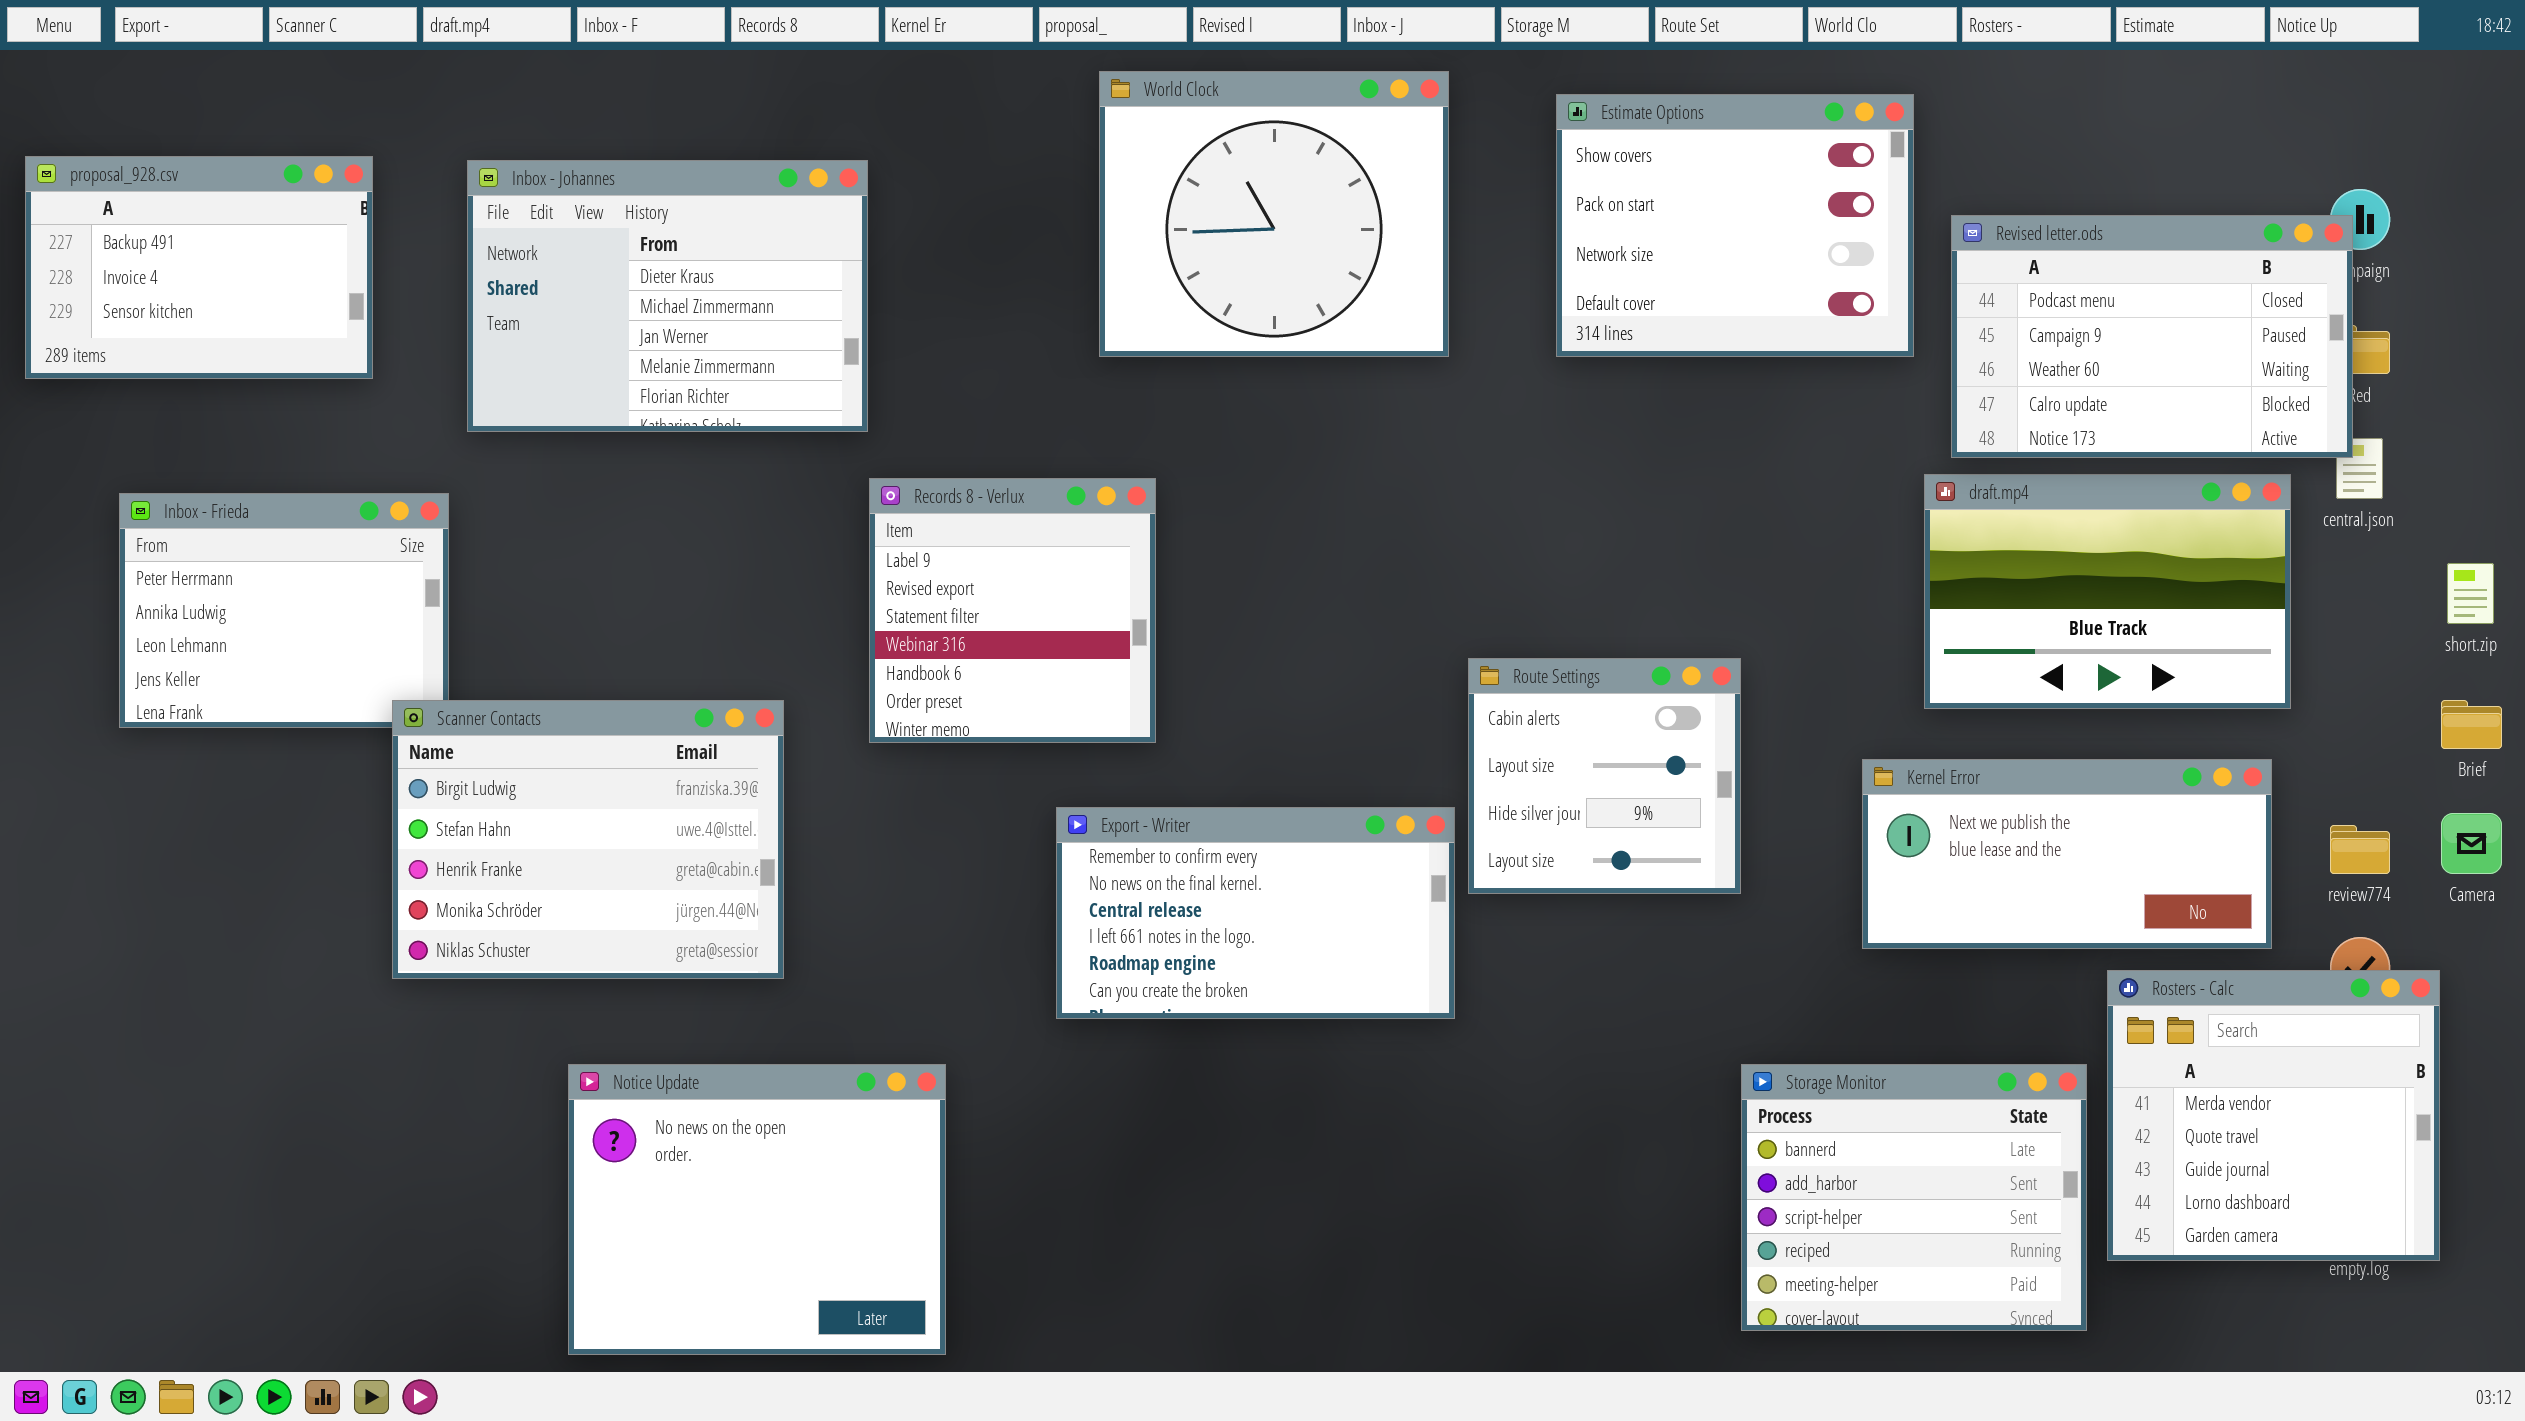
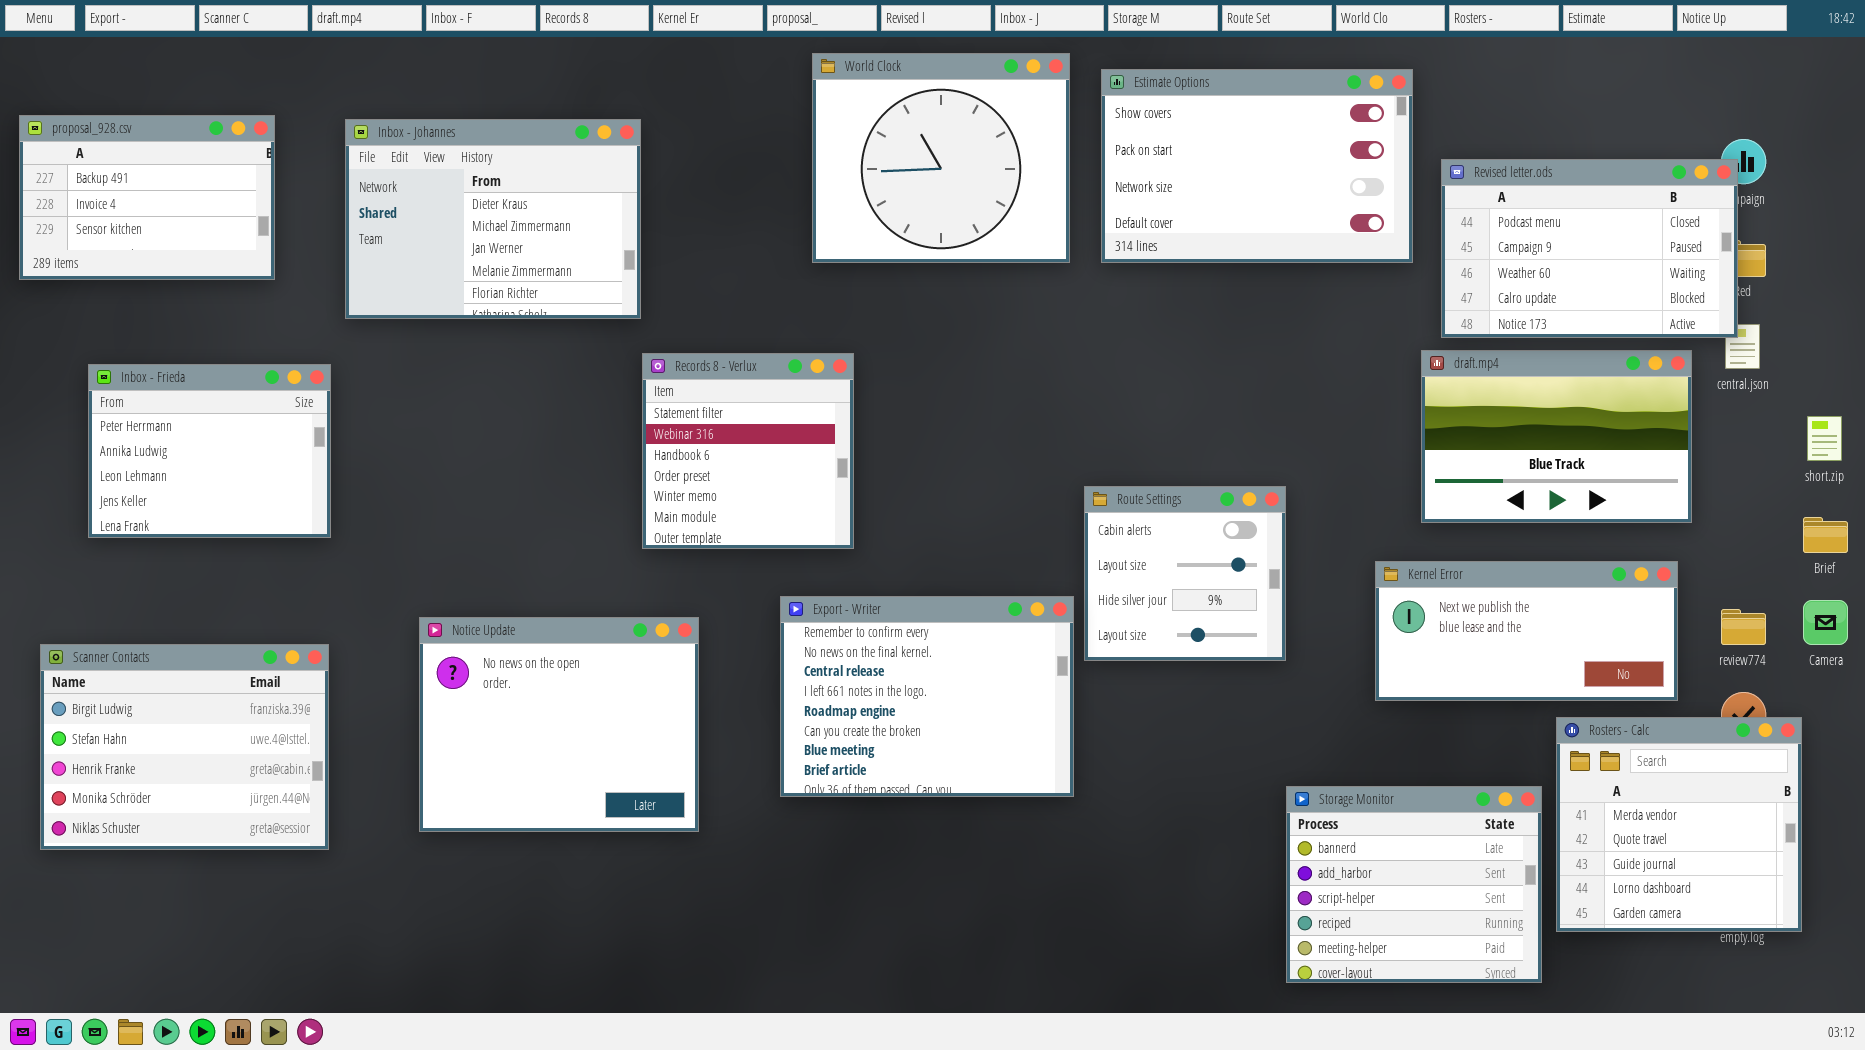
Estimate Options: [1556,94,1914,357] -> [1101,69,1413,263], resized
Records 8 - Verlux: [869,478,1156,743] -> [642,353,854,549], scrolled down 2 rows
Scanner Contacts: [392,700,784,979] -> [40,644,329,850], moved
Export - Writer: [1056,807,1455,1019] -> [780,596,1074,797], resized
Notice Update: [568,1064,946,1355] -> [419,617,699,832], moved

